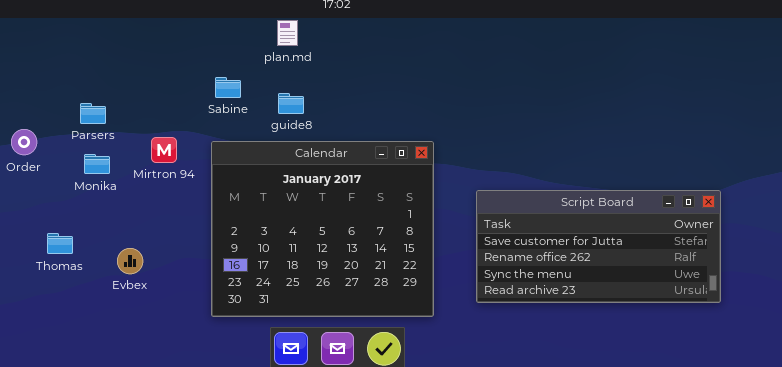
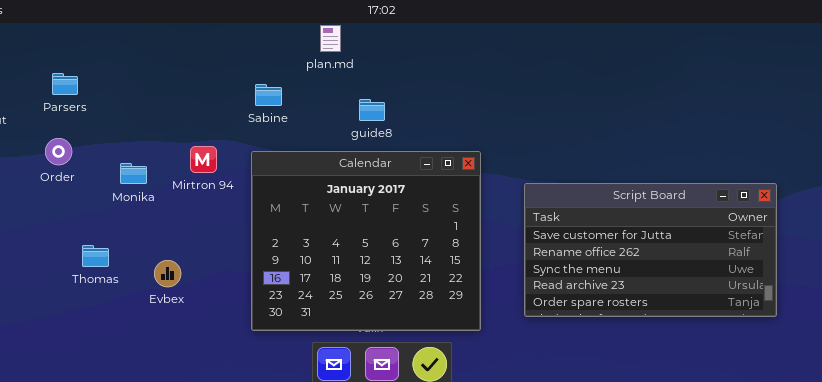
guide8: [278,93,304,114] -> [359,99,385,121], moved
Parsers: [80,103,106,124] -> [52,73,78,95], moved
Script Board: [476,190,721,303] -> [524,183,777,317], resized

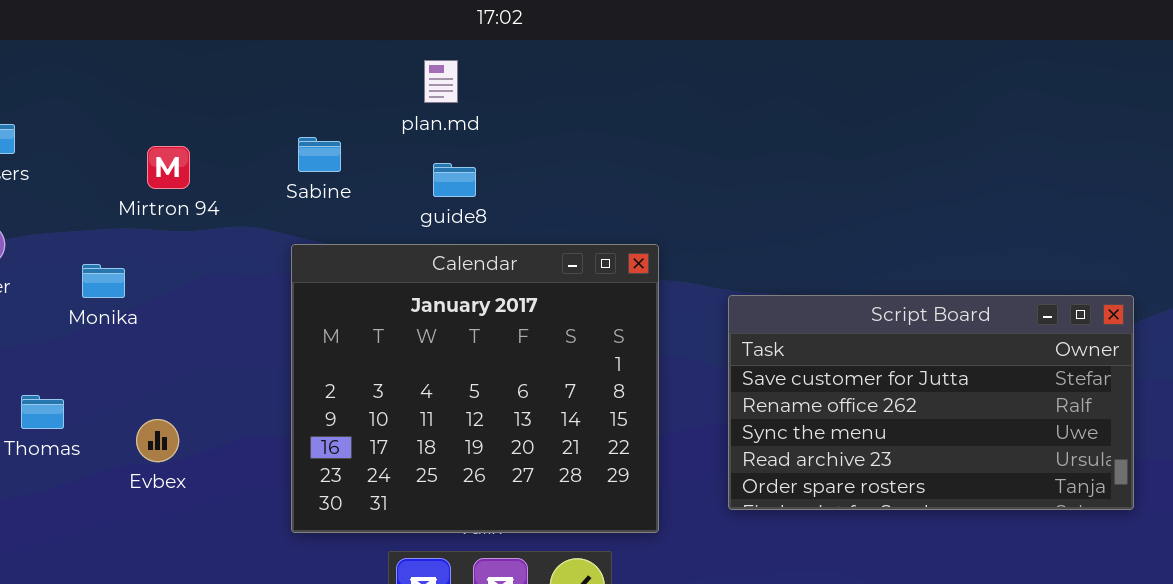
plan.md: [320,25,341,52] -> [424,60,458,103], moved
guide8: [359,99,385,121] -> [433,163,476,197], moved
Mirtron 94: [190,146,217,173] -> [147,146,190,189], moved

